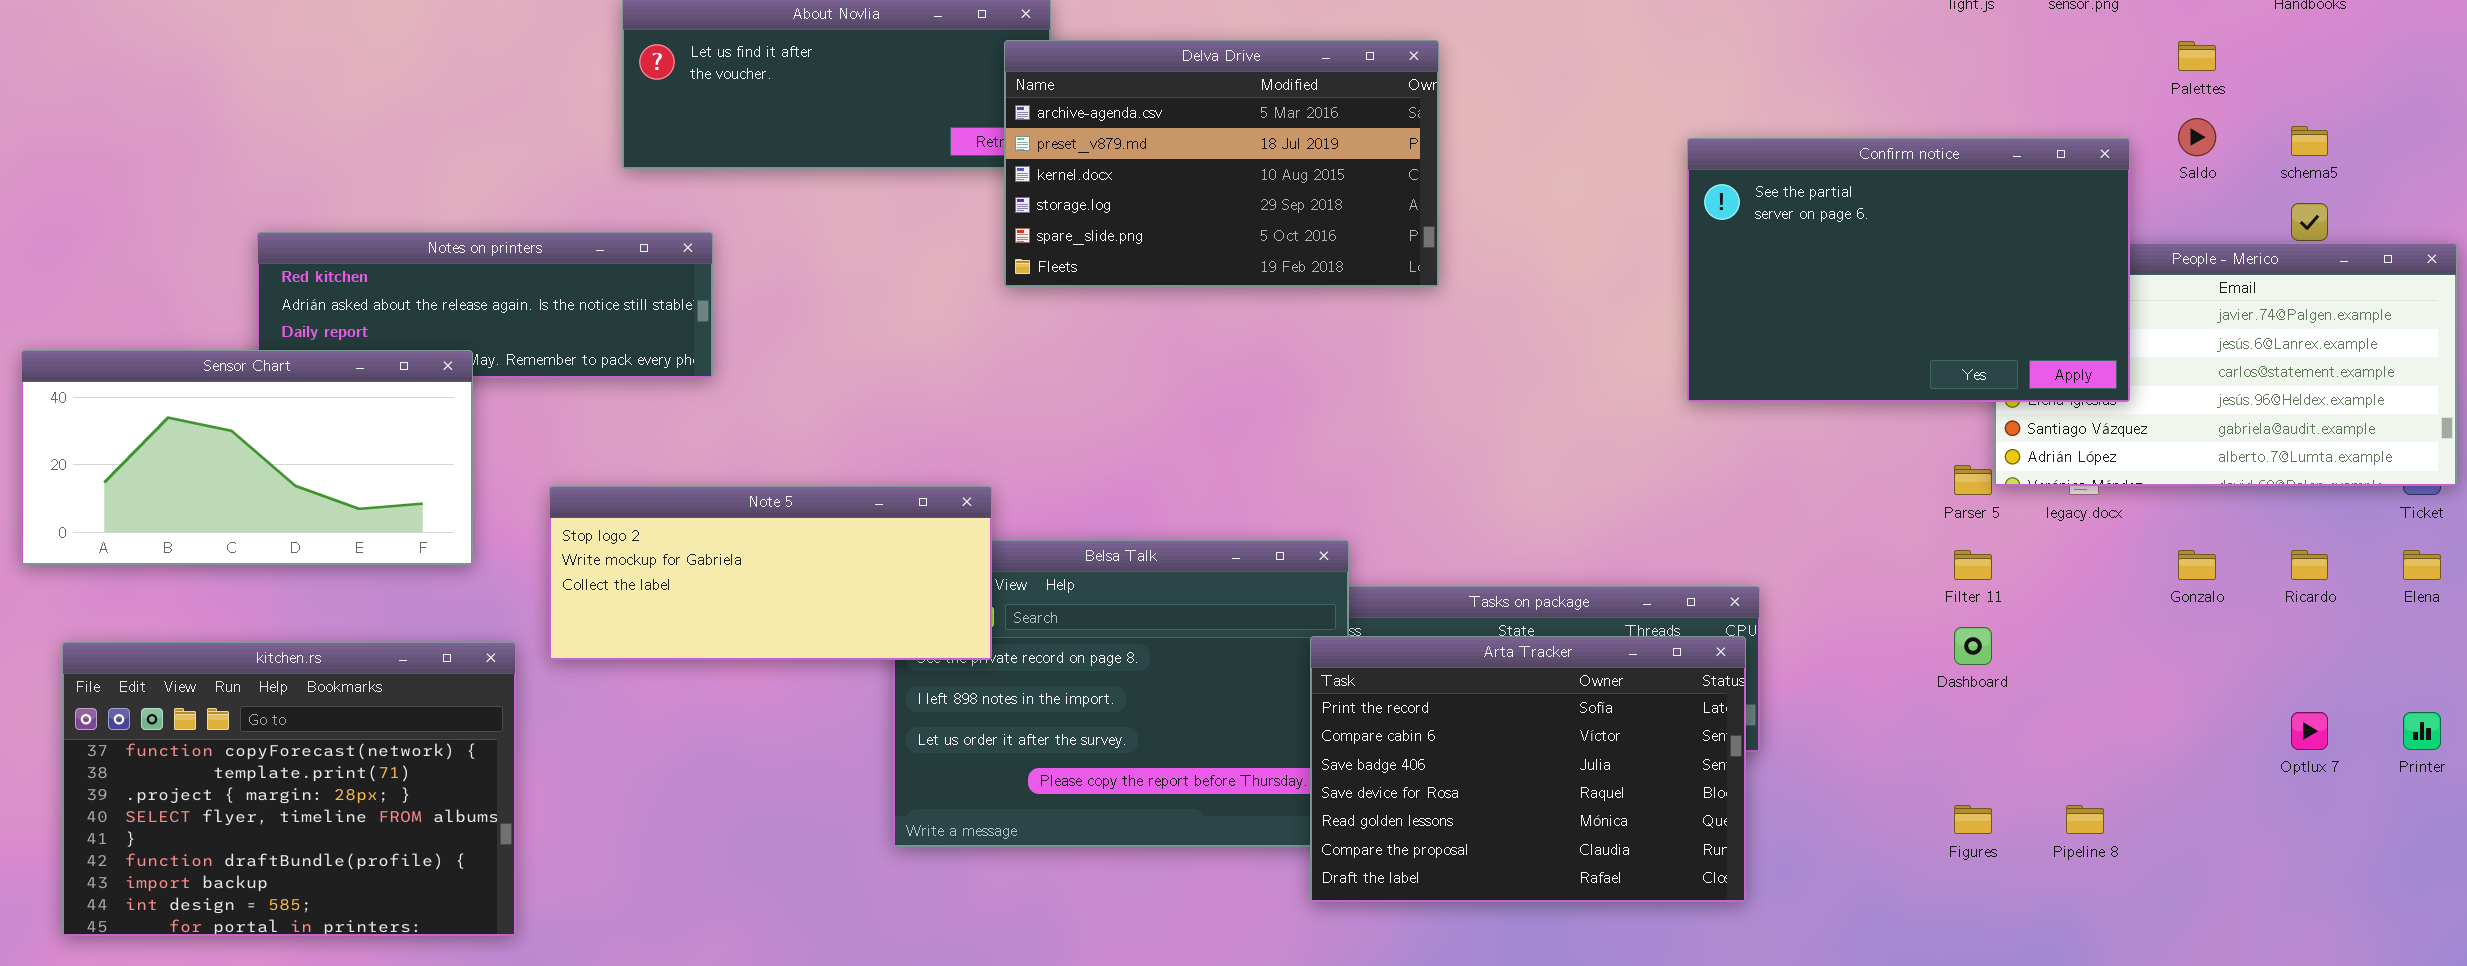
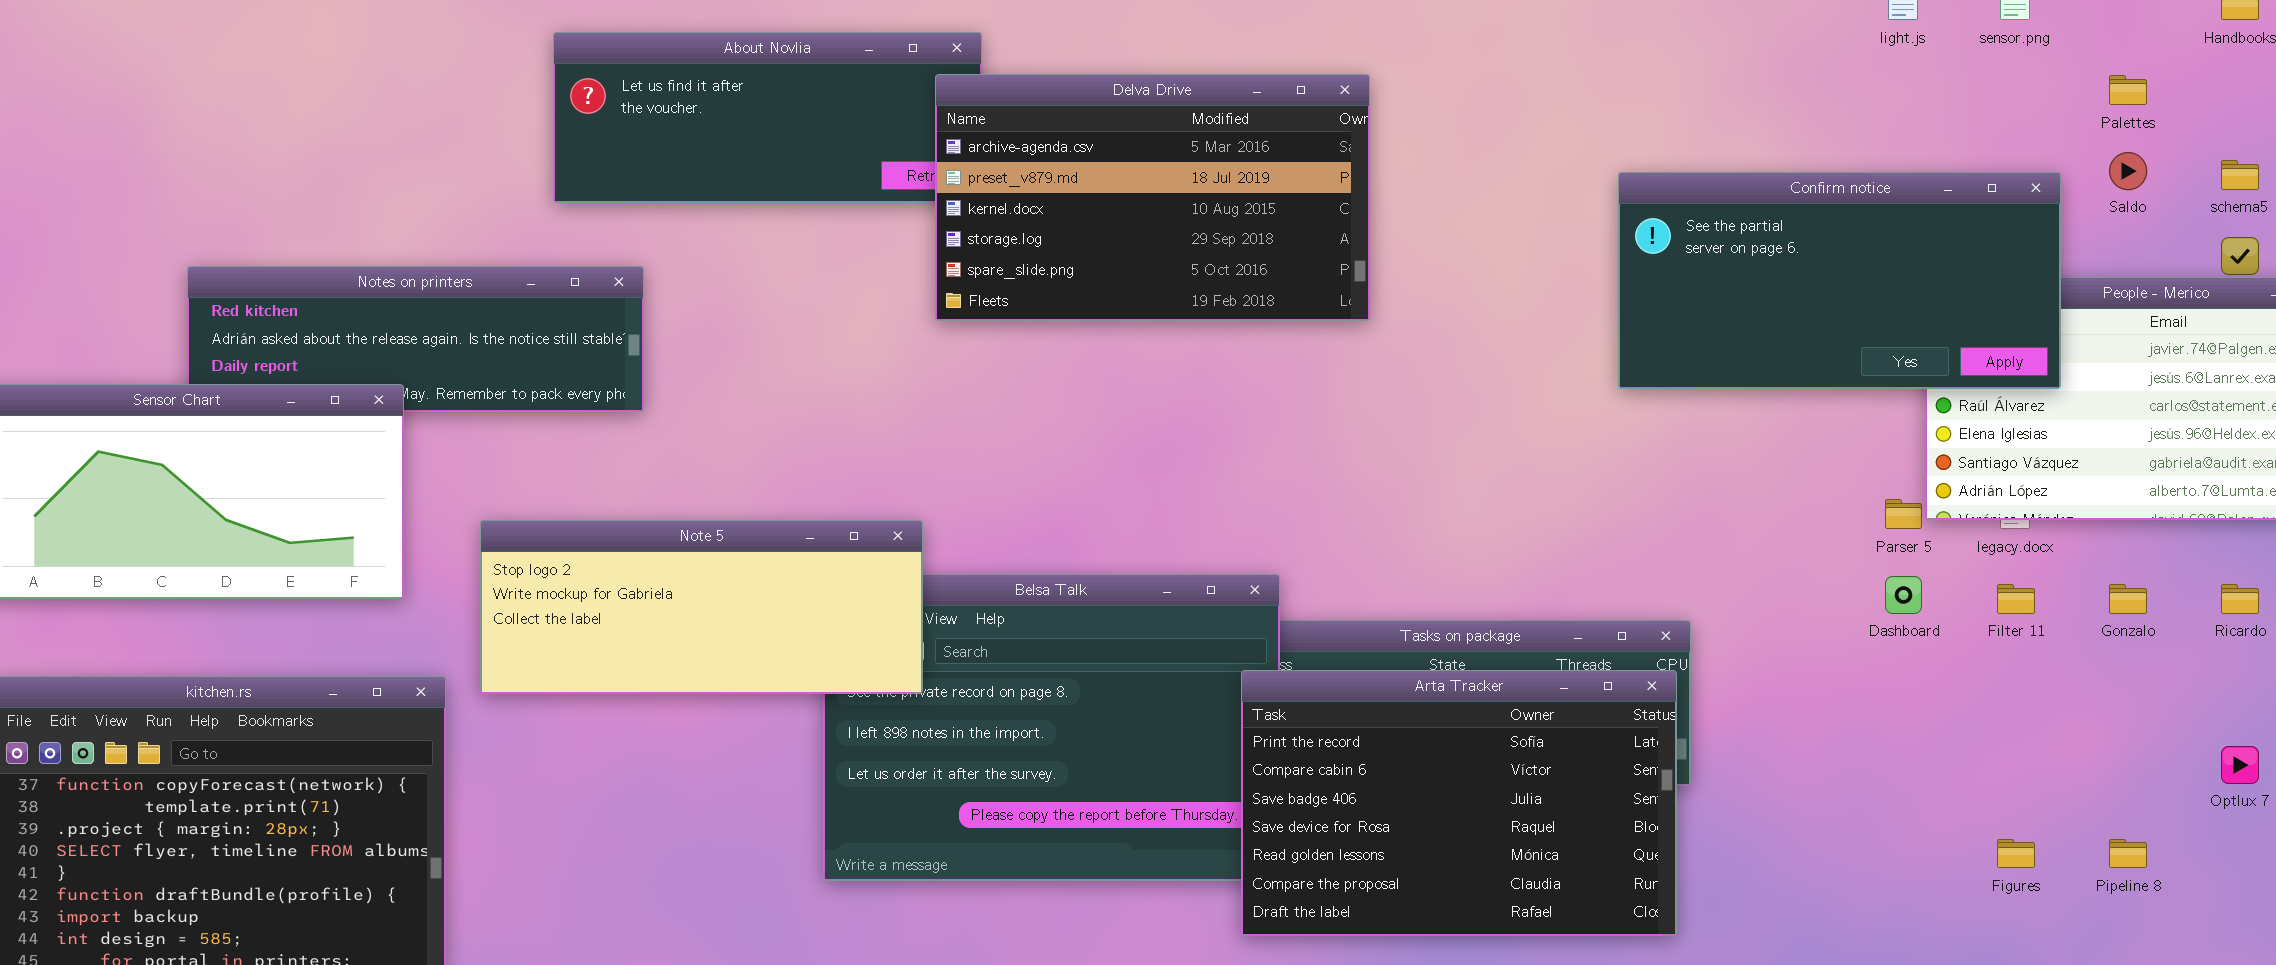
Confirm notice: [1687,138,2130,402] -> [1618,172,2061,389], resized
Filter 11: [1954,550,1992,580] -> [1997,584,2035,614], moved
Dashboard: [1954,627,1992,665] -> [1885,576,1922,614], moved
Figures: [1954,805,1992,834] -> [1997,839,2035,868], moved
Pipeline 8: [2066,805,2104,834] -> [2109,839,2147,868], moved

